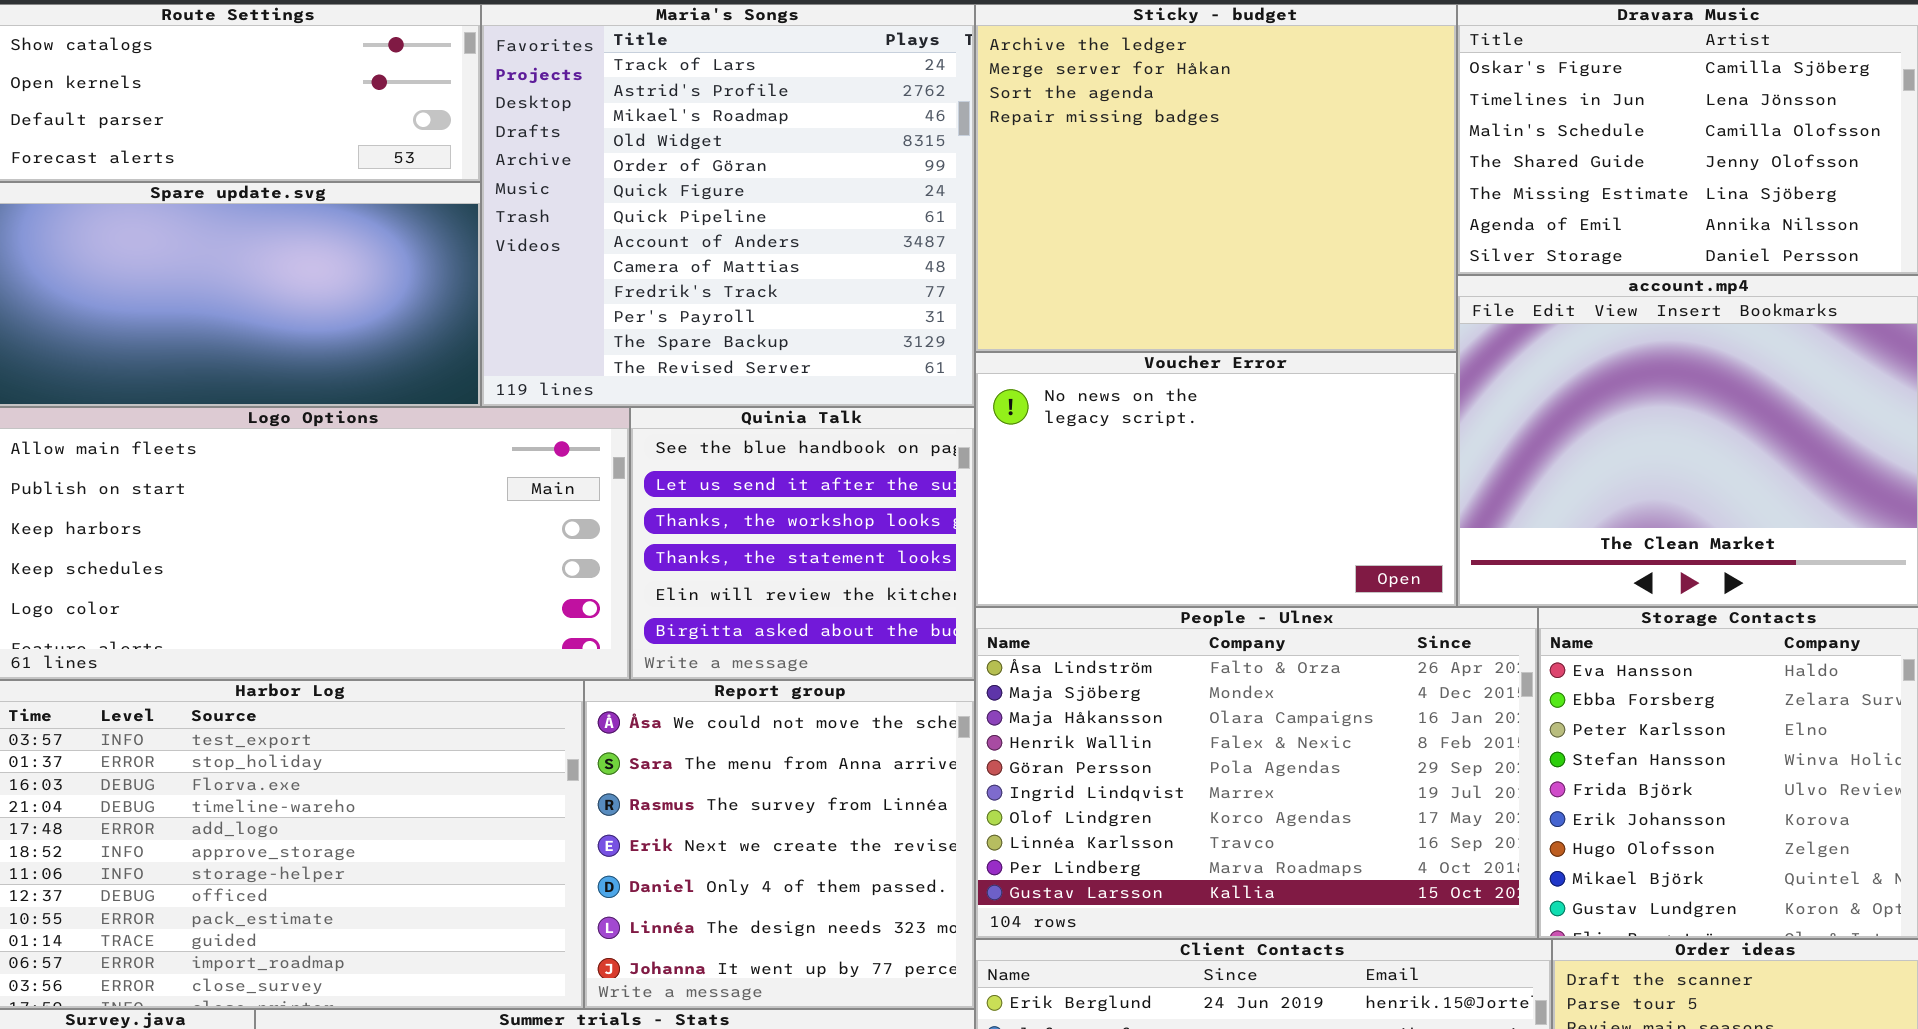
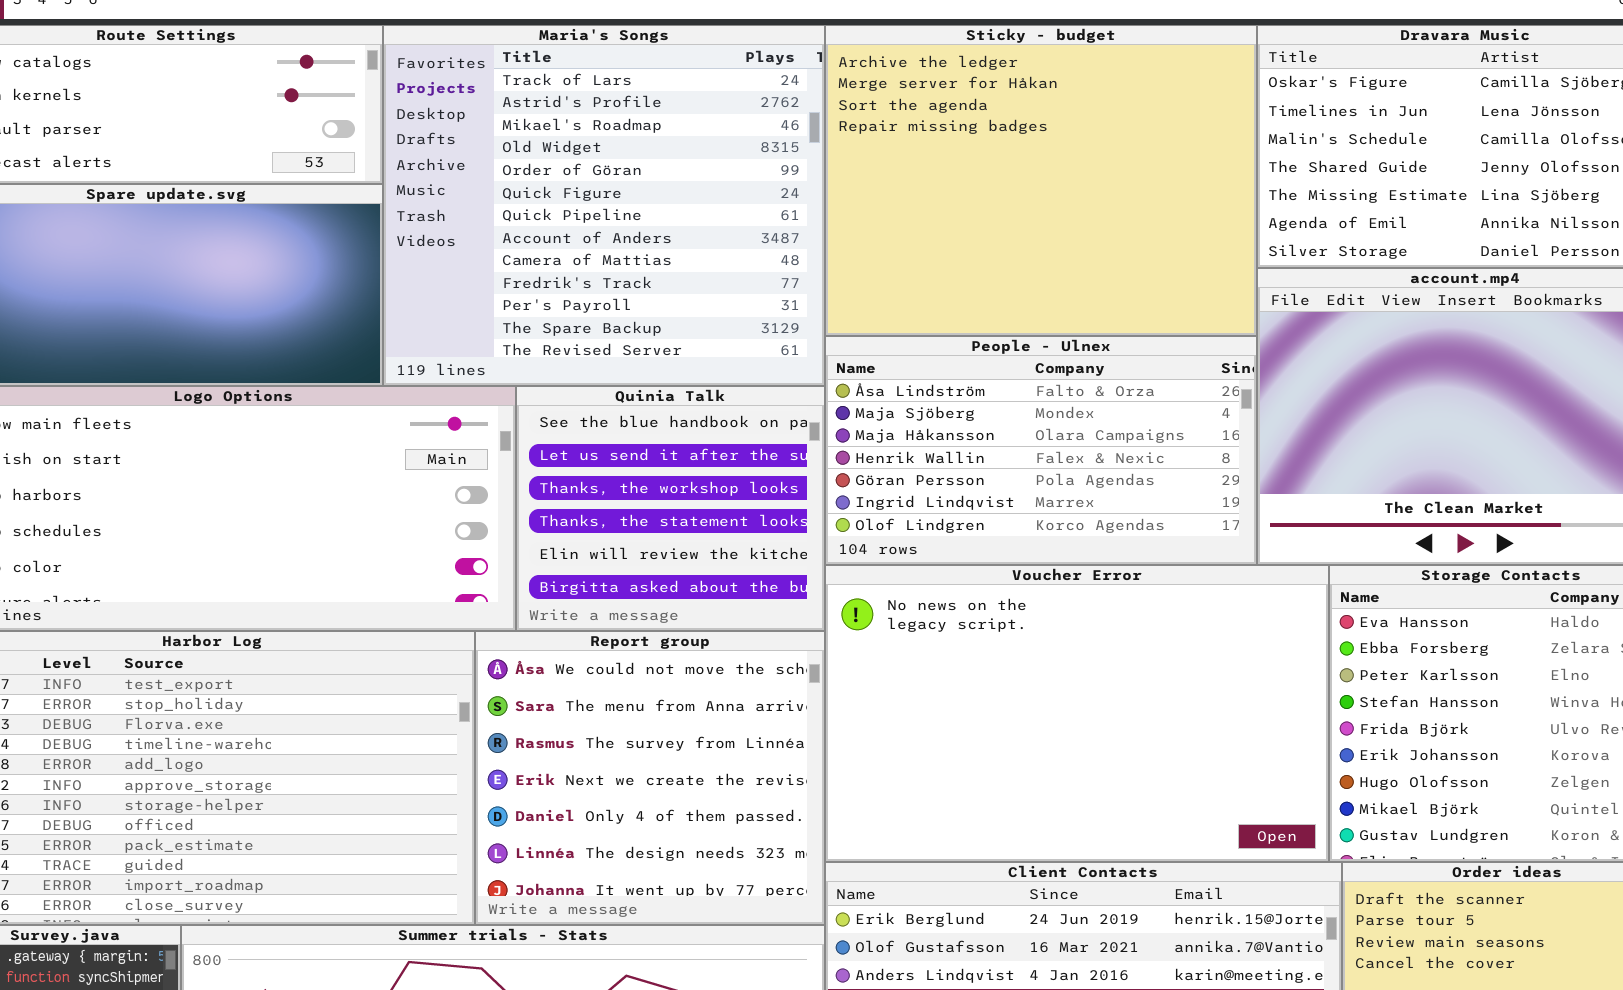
Voucher Error: [975,352,1457,607] -> [825,565,1329,862], moved, resized
People - Ulnex: [975,607,1538,939] -> [825,336,1257,565], moved, resized

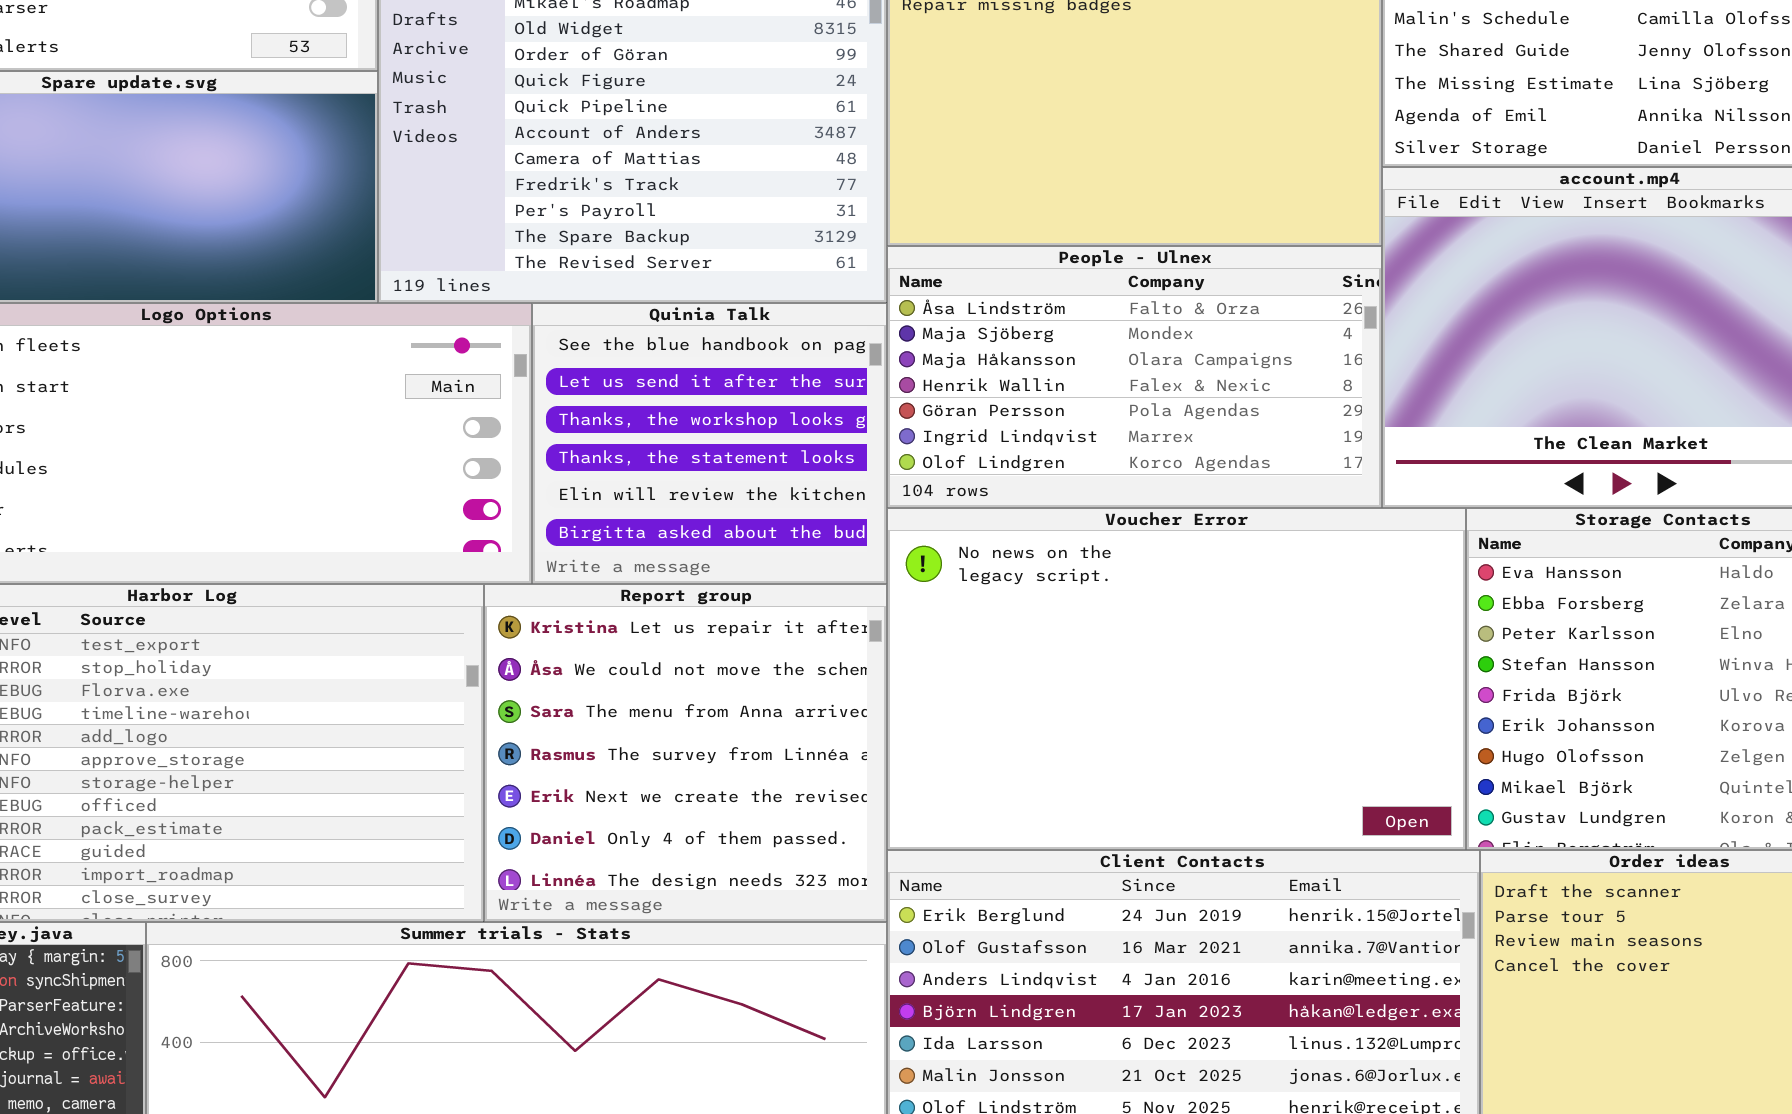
Report group: [475,631,825,925] -> [484,584,887,922], scrolled up 1 row

